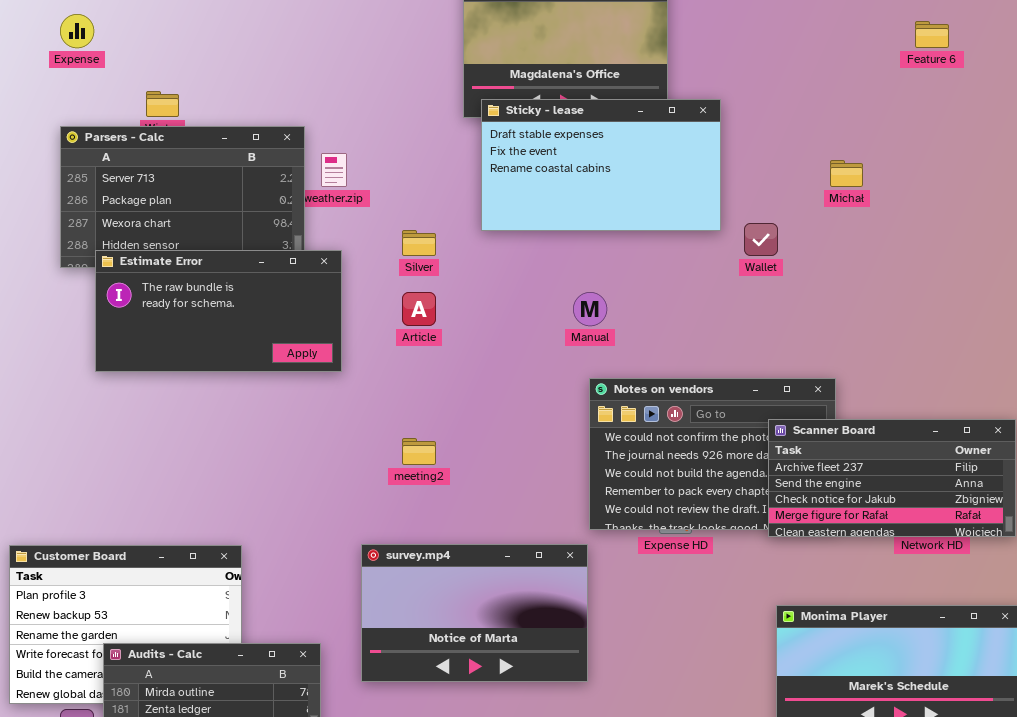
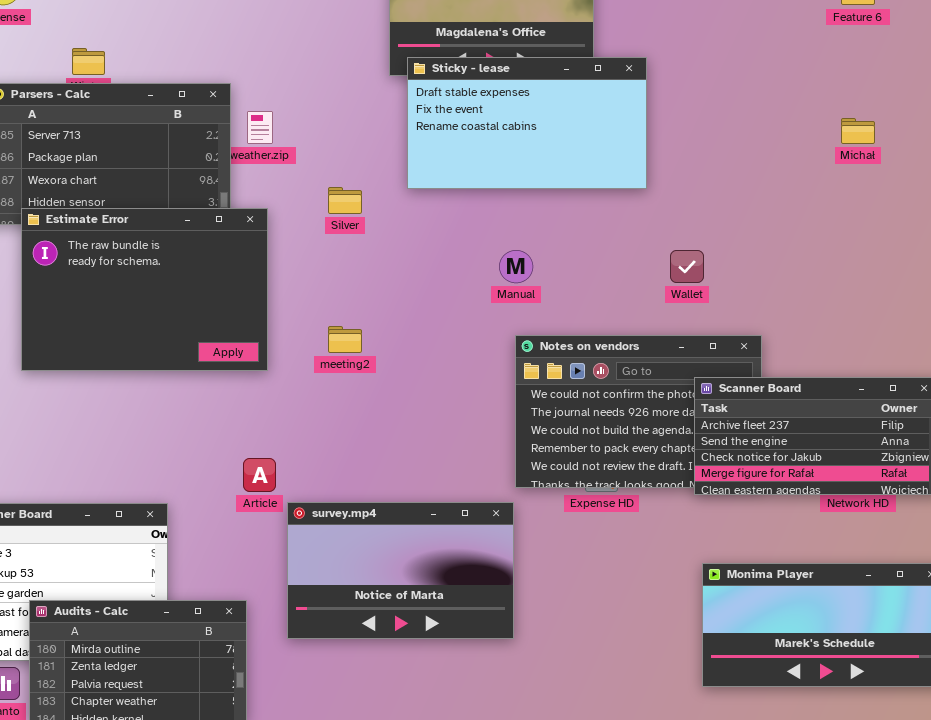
Michał: [830,160,863,187] -> [841,118,875,144], moved
Wallet: [744,223,778,256] -> [670,250,704,283], moved
Estimate Error: [95,250,342,372] -> [21,208,268,371], resized
Article: [402,292,436,326] -> [243,458,276,492], moved
meeting2: [402,438,436,465] -> [328,326,362,353], moved

